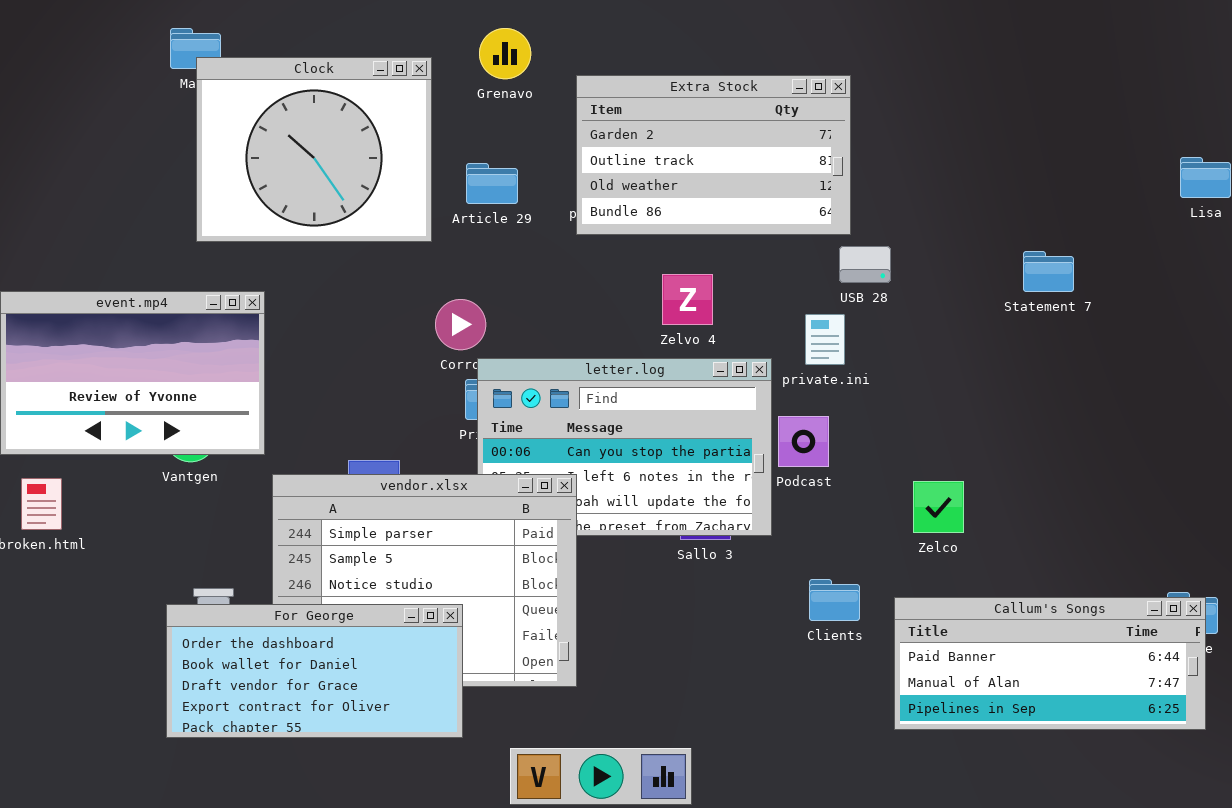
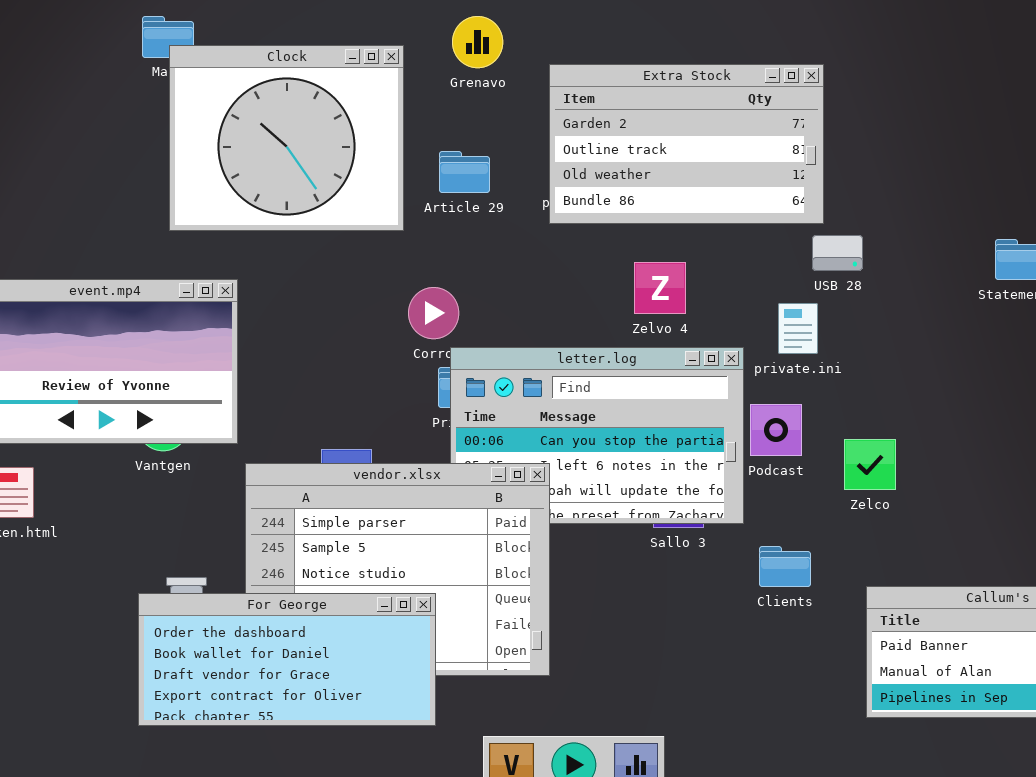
Zelco: [913,481,964,533] -> [844,439,896,490], moved
Clients: [809,579,860,621] -> [759,546,811,587], moved

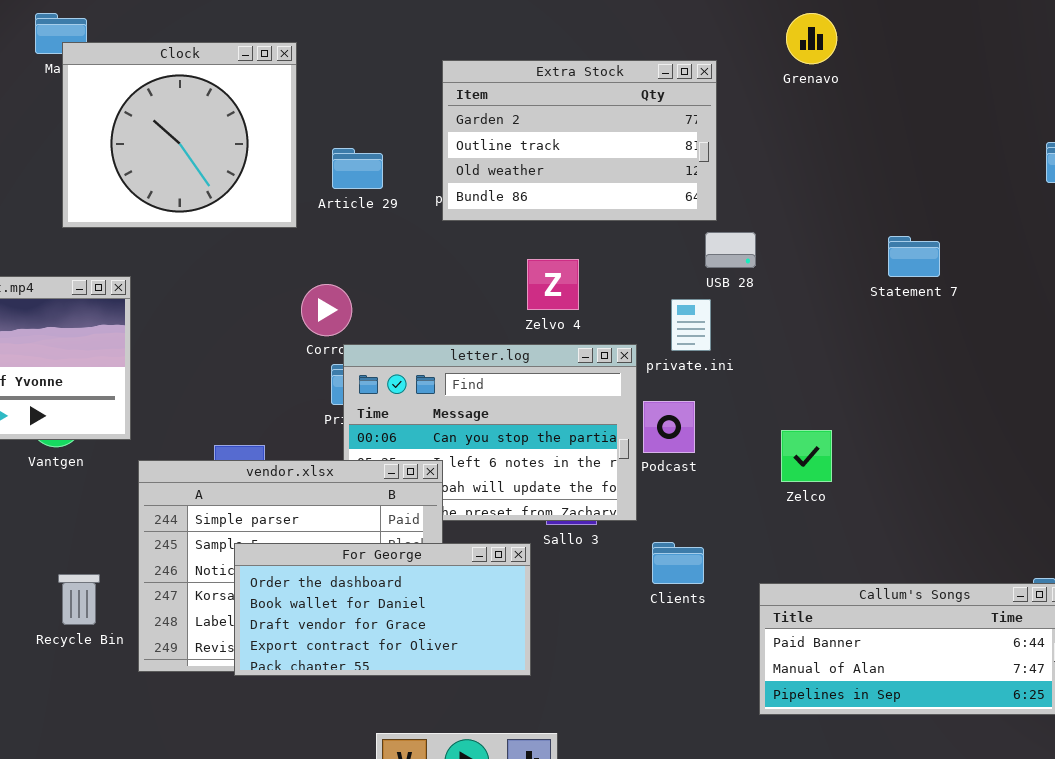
Grenavo: [452,16,503,68] -> [786,13,837,64], moved
Zelco: [844,439,896,490] -> [781,430,832,482], moved
For George: [138,593,436,726] -> [234,543,531,676], moved

